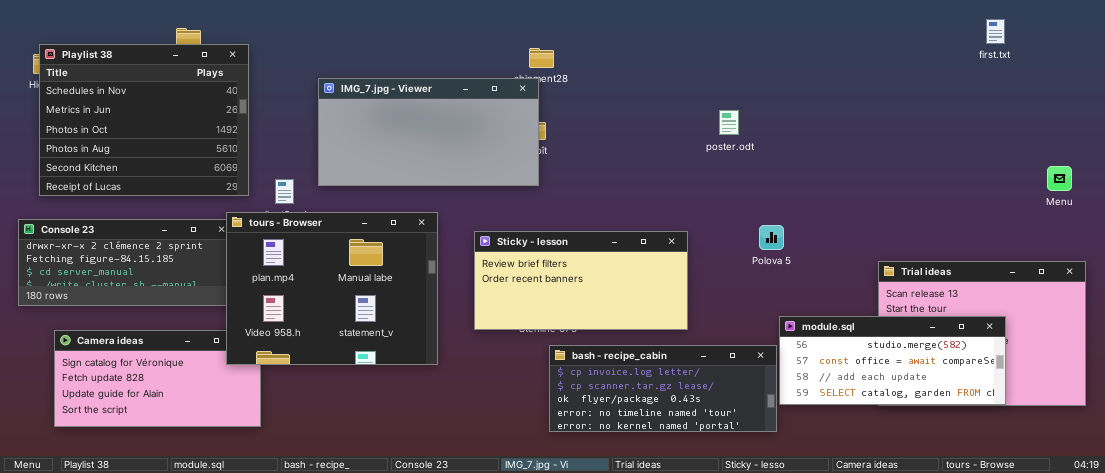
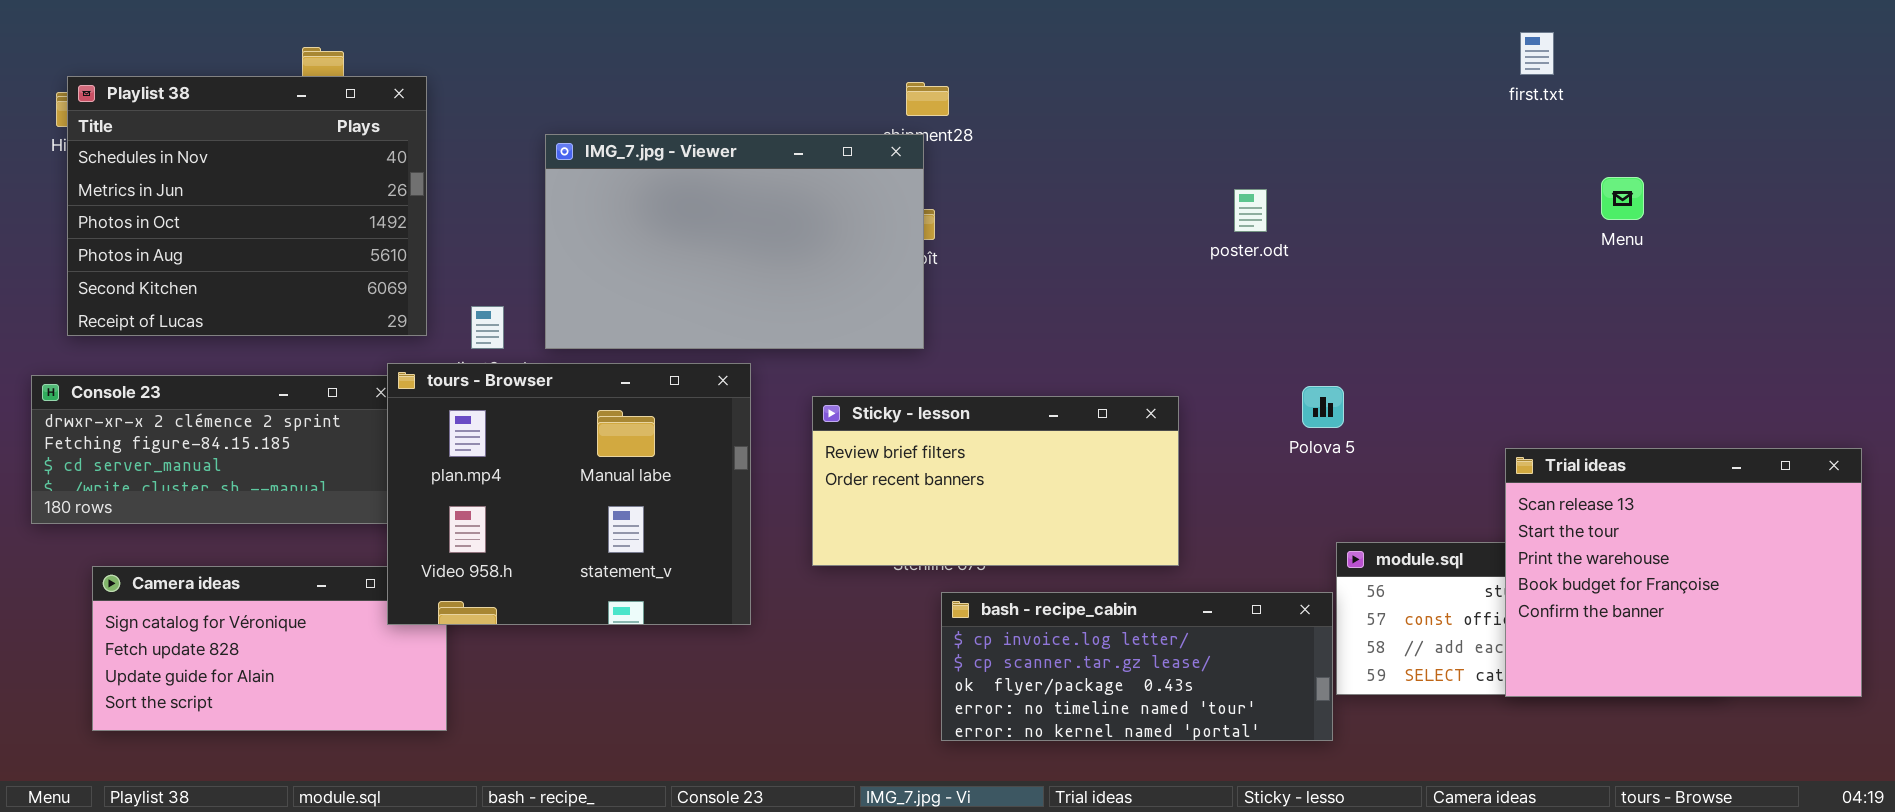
first.txt: [986,19,1005,44] -> [1520,32,1554,75], moved
IMG_7.jpg - Viewer: [318,78,539,186] -> [545,134,924,349], resized
Menu: [1047,166,1072,191] -> [1601,177,1644,220], moved
Trial ideas: [878,261,1086,406] -> [1505,448,1862,697], raised

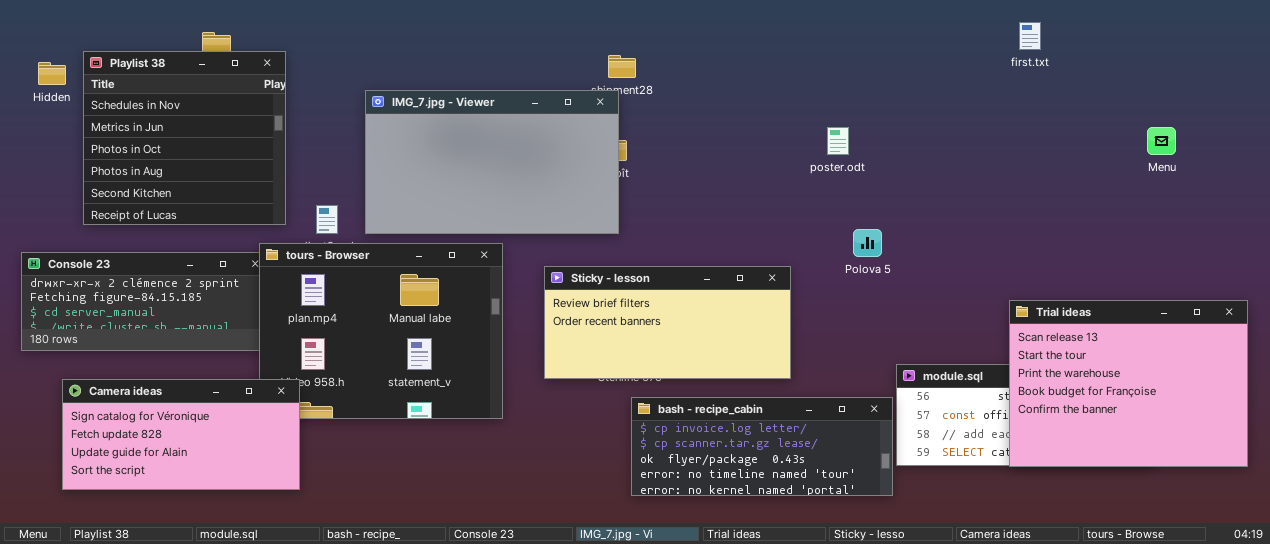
Playlist 38: [67,76,427,336] -> [83,51,286,225], resized
Menu: [1601,177,1644,220] -> [1147,127,1176,155], moved
Polova 5: [1302,386,1344,428] -> [853,229,882,257], moved
Camera ideas: [92,566,447,731] -> [62,379,300,490], raised

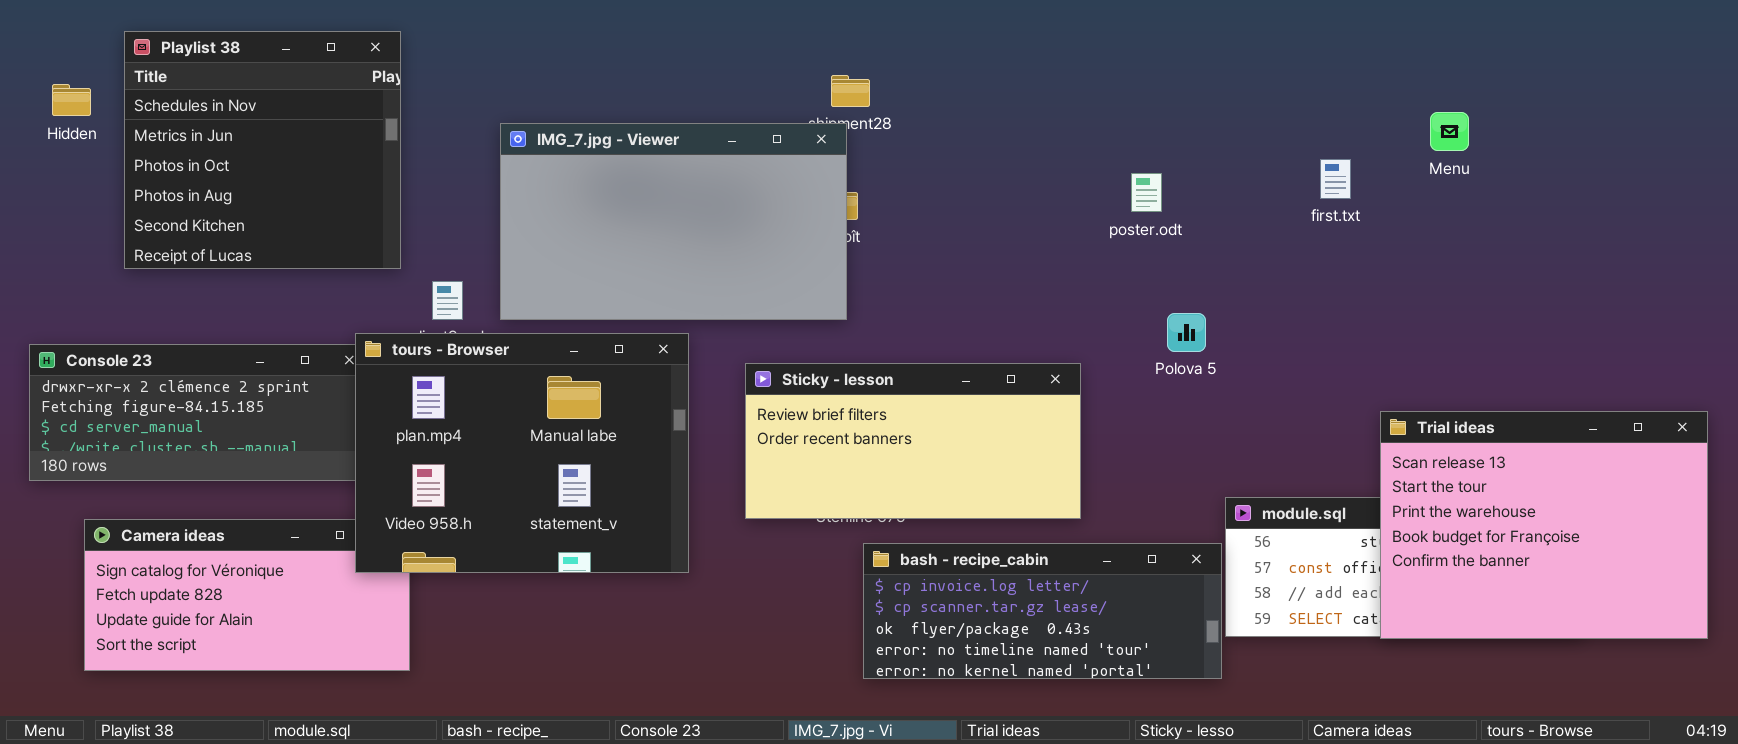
first.txt: [1019,22,1041,50] -> [1320,159,1351,199], moved
Playlist 38: [83,51,286,225] -> [124,31,401,269], moved
Menu: [1147,127,1176,155] -> [1430,112,1469,151], moved
tours - Browser: [259,243,503,419] -> [355,333,689,573], raised

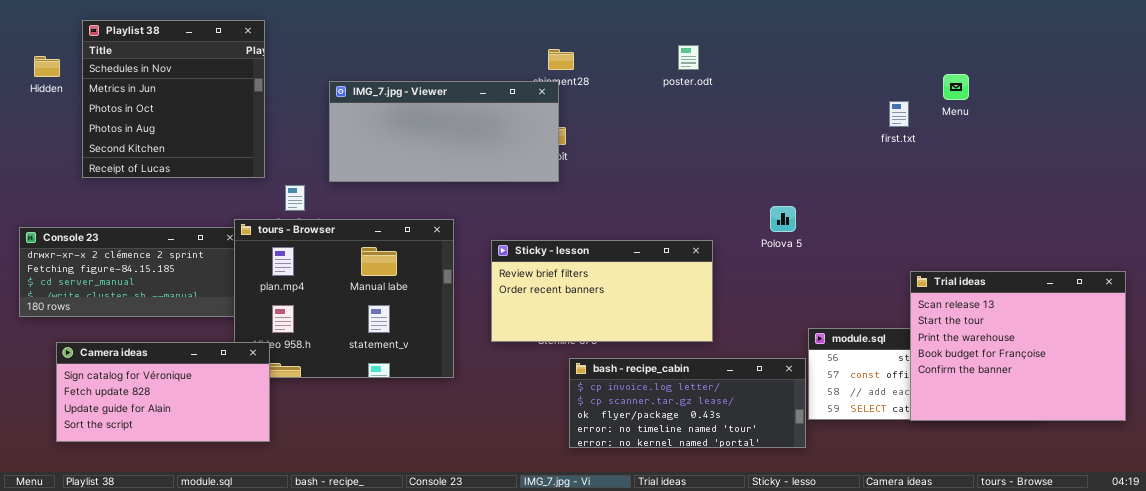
IMG_7.jpg - Viewer: [500,123,847,320] -> [329,81,559,182], resized
first.txt: [1320,159,1351,199] -> [889,101,909,127], moved
poster.odt: [1131,173,1162,212] -> [678,45,699,70], moved
Camera ideas: [84,519,410,671] -> [56,342,270,442], raised

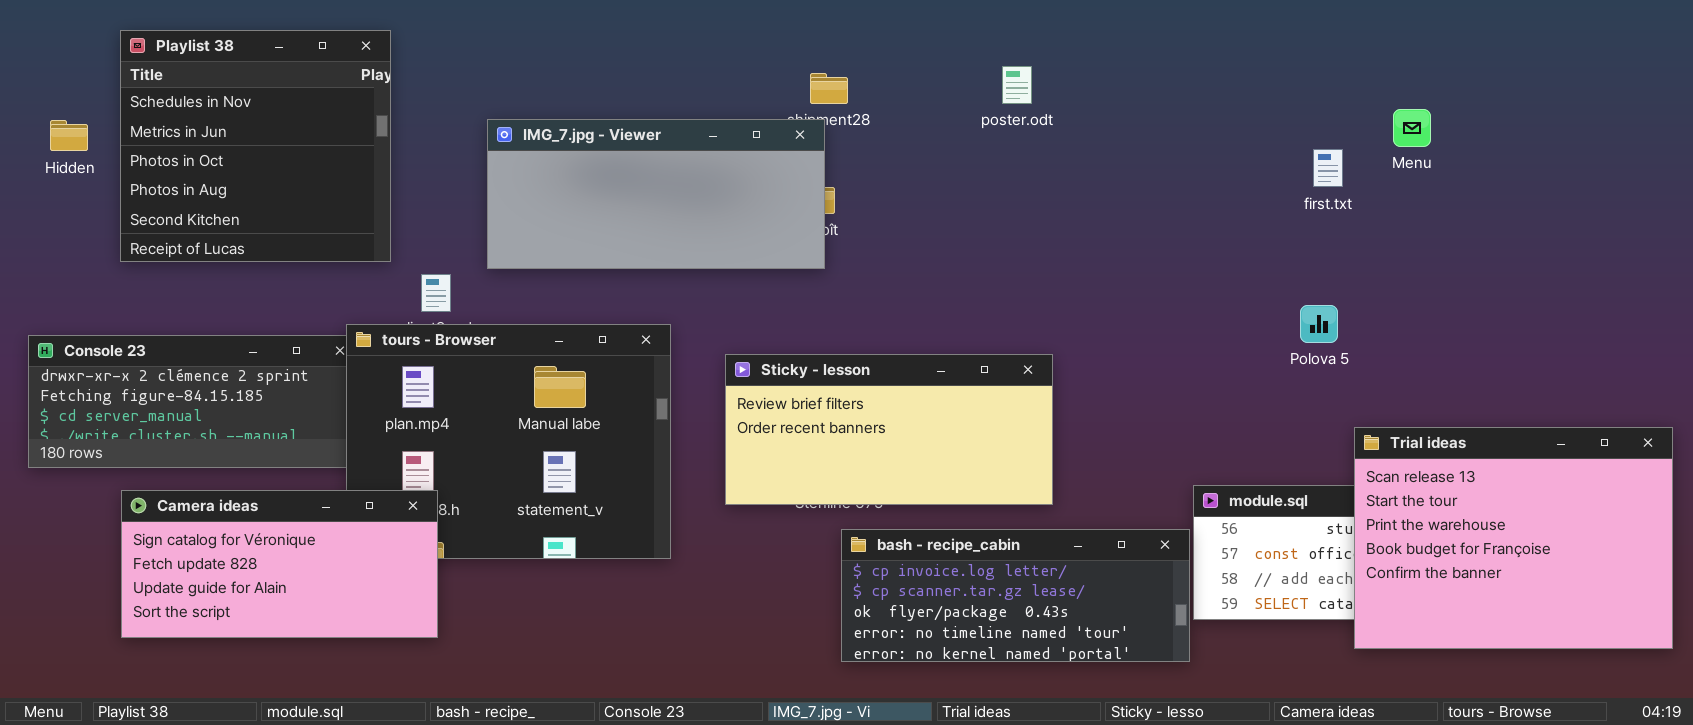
Hidden: [34,56,60,77] -> [50,120,88,151], moved
Polova 5: [770,206,796,232] -> [1300,305,1338,343], moved
Trial ideas: [910,271,1126,421] -> [1354,427,1673,649], moved
Camera ideas: [56,342,270,442] -> [121,490,438,638], moved

